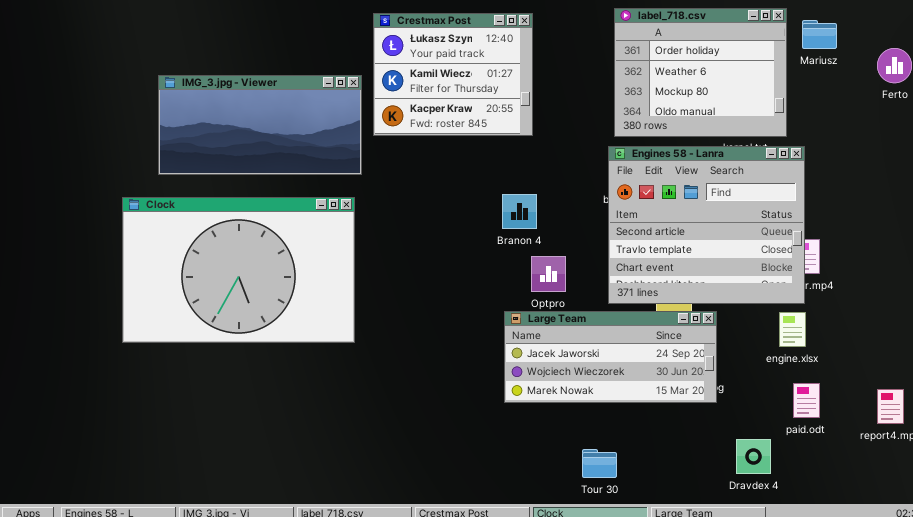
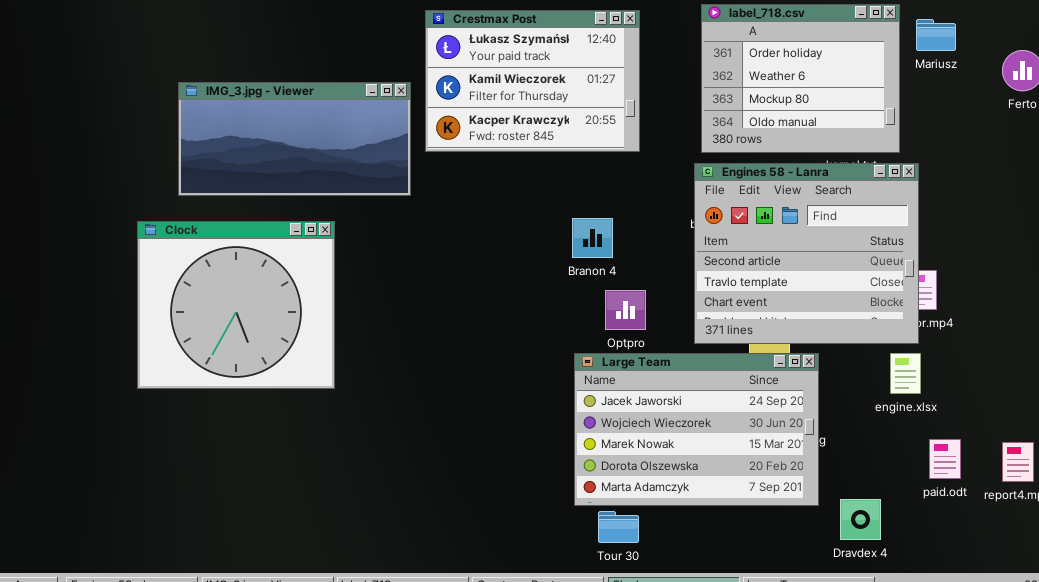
Crestmax Post: [373,13,533,136] -> [425,10,640,152], resized
Clock: [122,197,355,343] -> [137,221,335,389], resized
Large Team: [504,311,717,403] -> [574,353,819,506], resized
paid.odt: [793,383,820,418] -> [929,439,961,479], moved
Tour 30: [582,449,617,478] -> [598,511,639,543], moved

